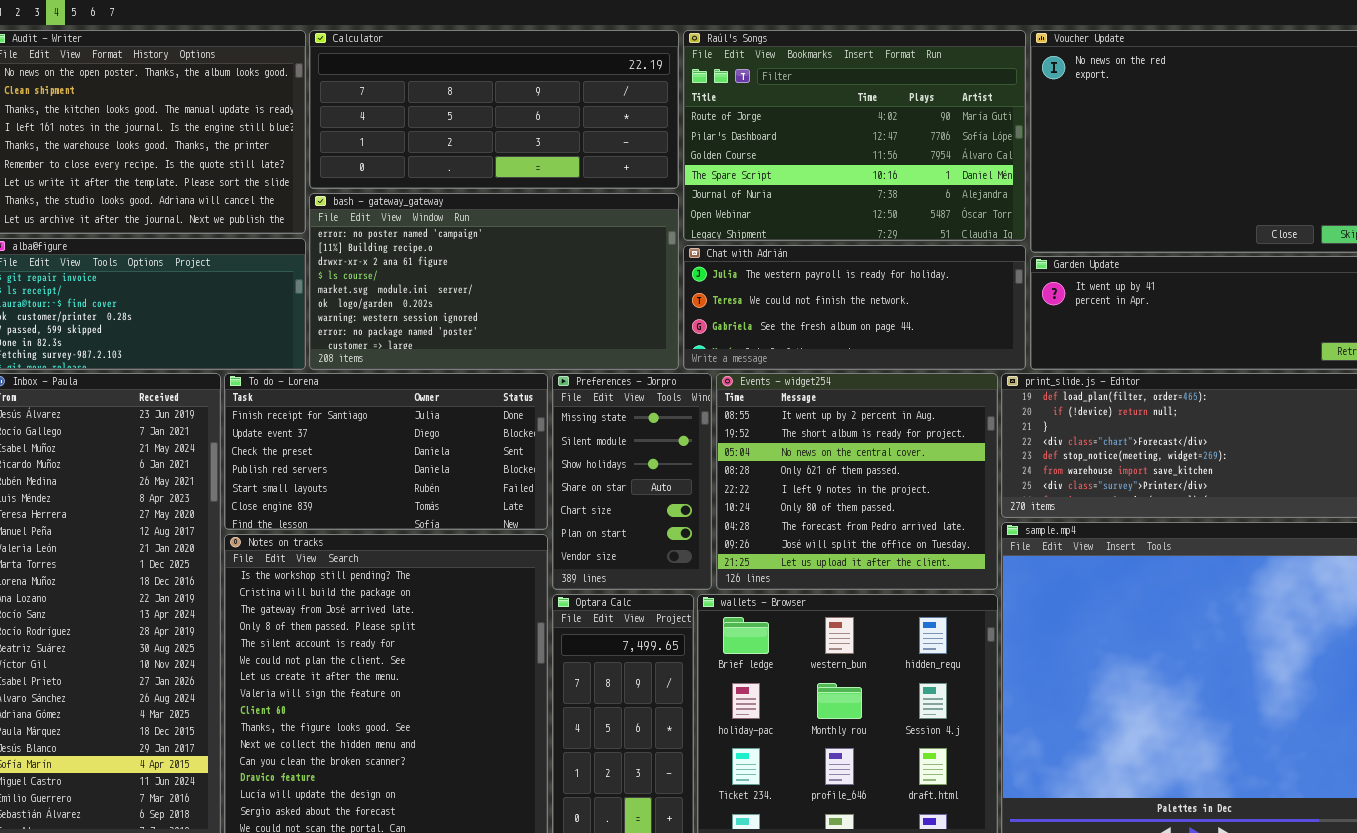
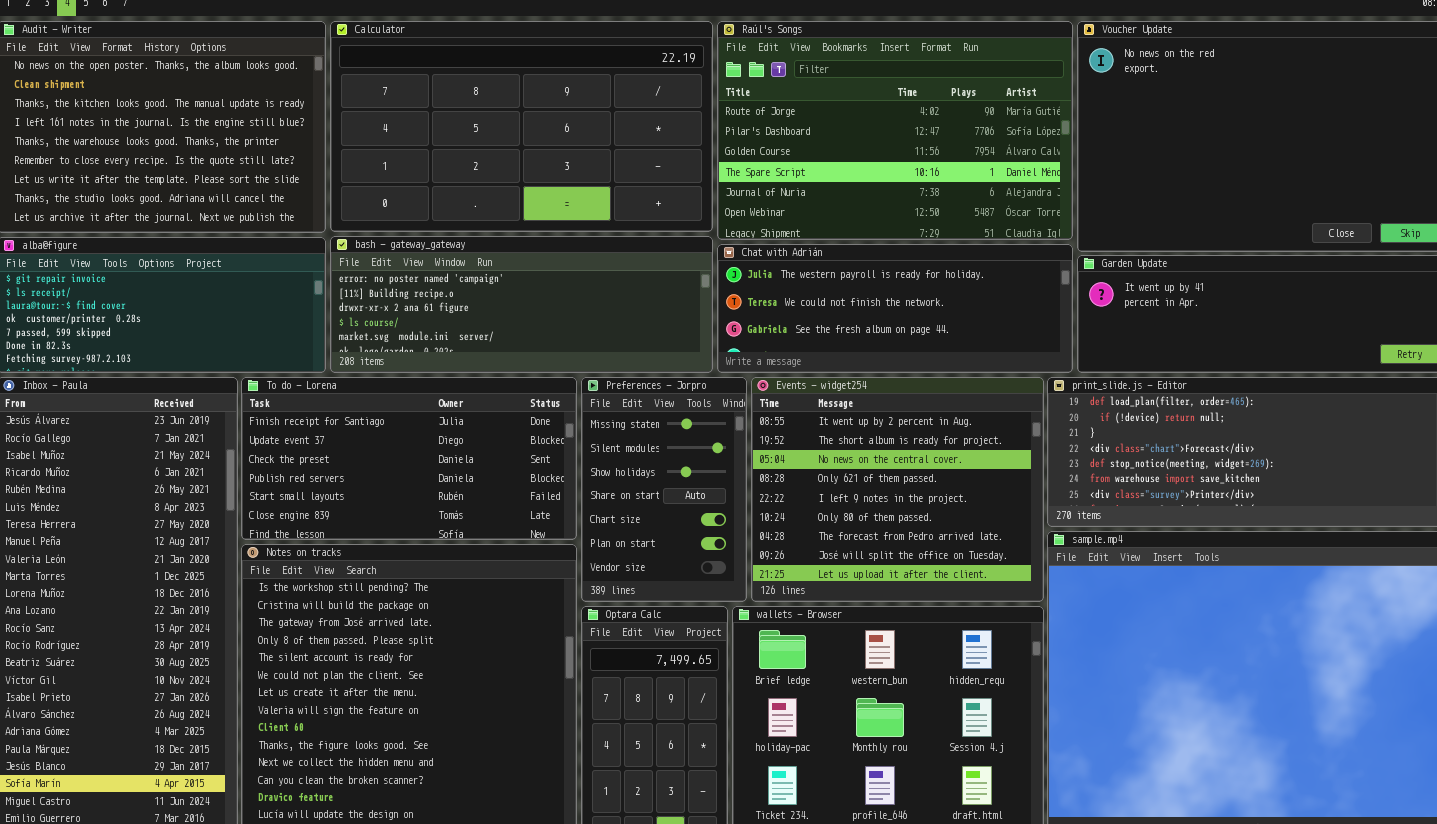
Calculator: [309,30,679,189] -> [330,21,713,232], resized
bash - gateway_gateway: [309,193,679,370] -> [330,236,713,373], resized

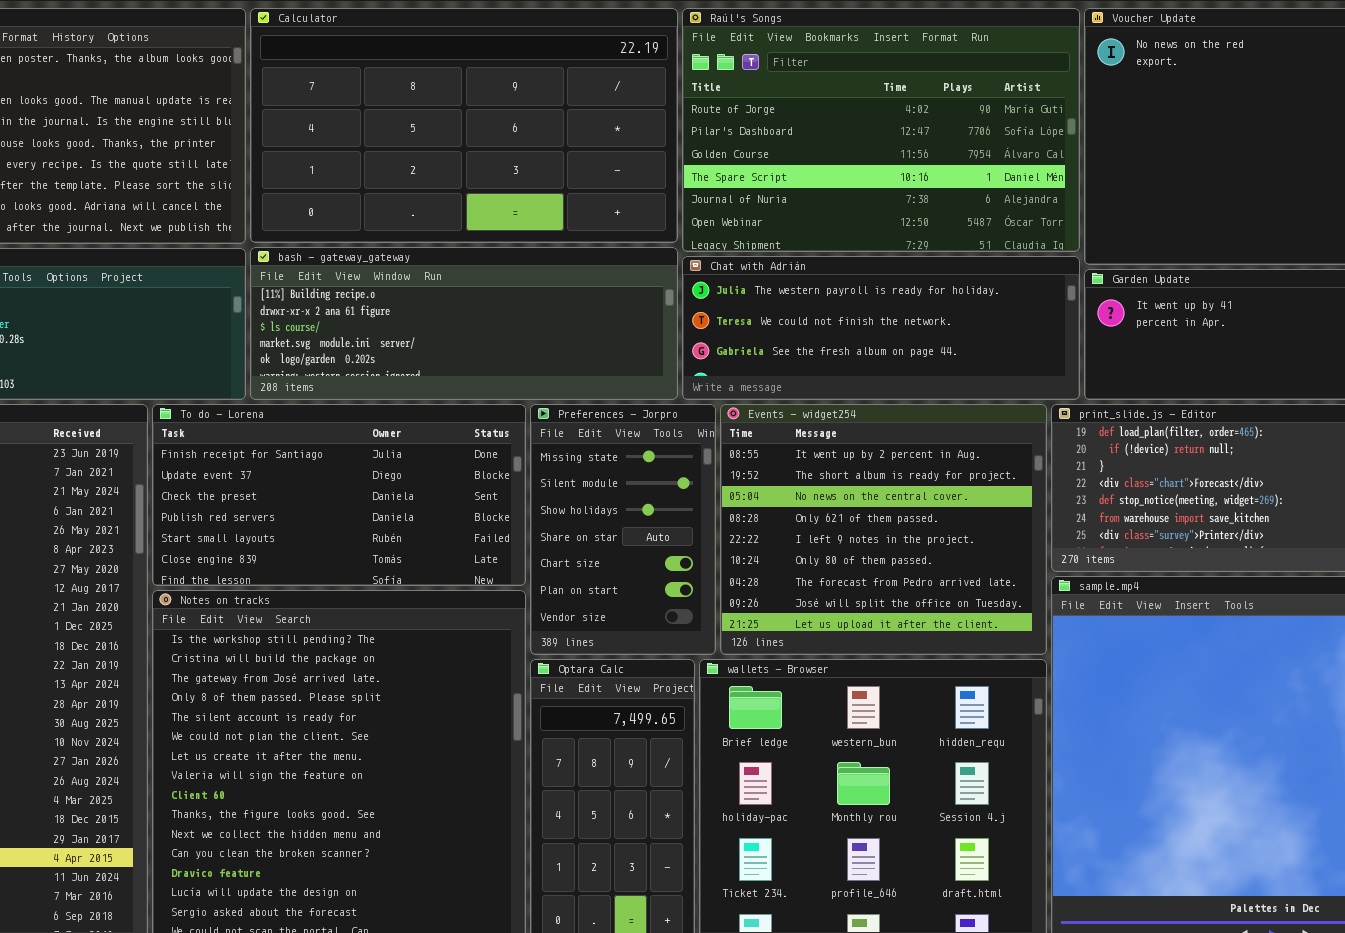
bash - gateway_gateway: [330,236,713,373] -> [250,247,678,400], scrolled down 1 row

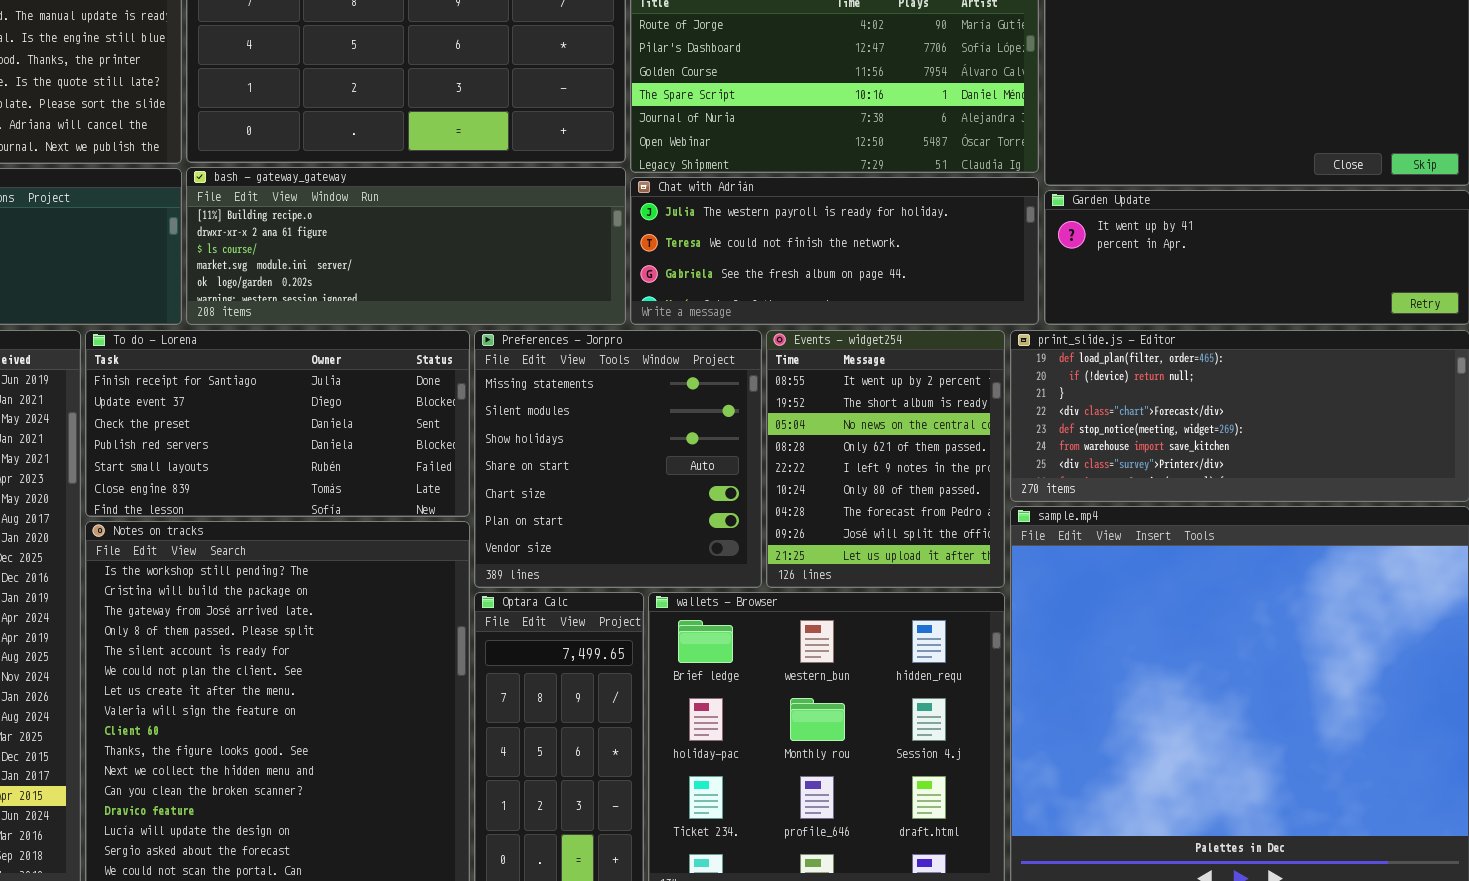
Preferences - Jorpro: [530,404,716,655] -> [474,330,762,588], resized
Events - widget254: [720,404,1047,655] -> [766,330,1005,588], resized

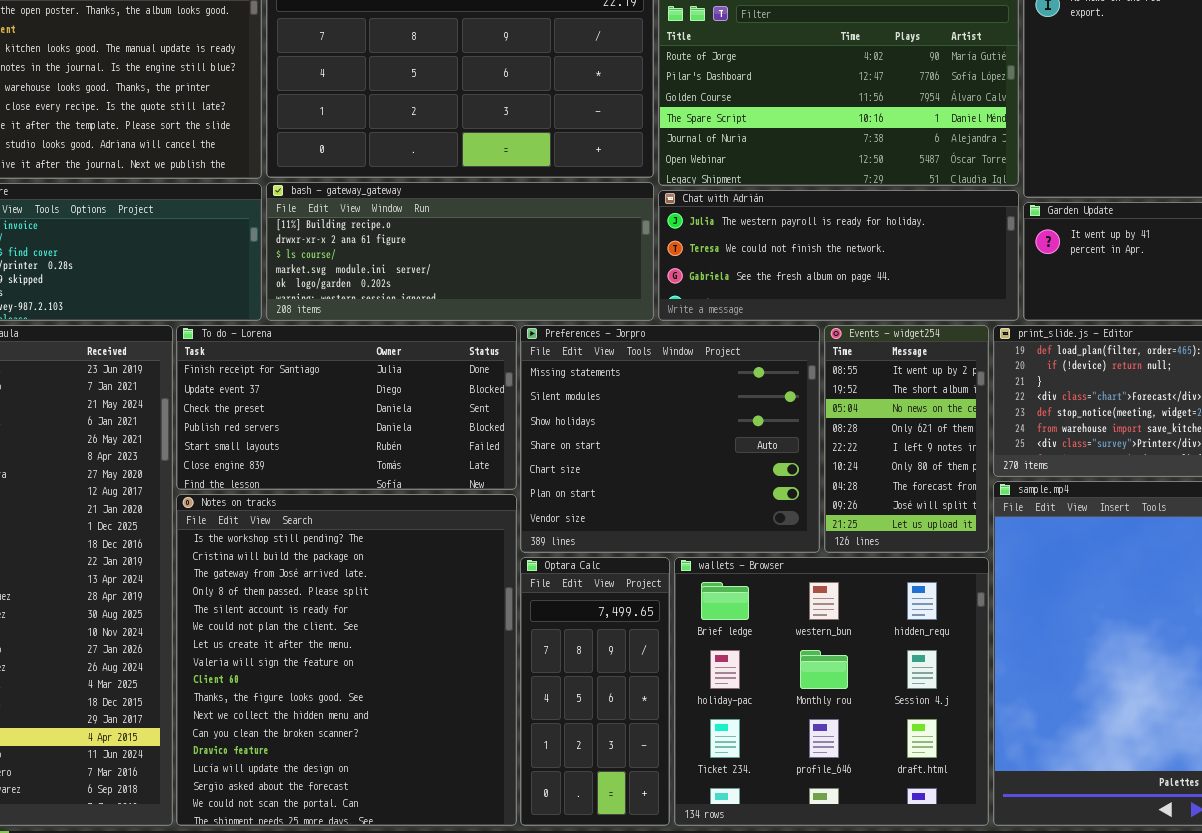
Preferences - Jorpro: [474,330,762,588] -> [520,325,820,553], resized
Events - widget254: [766,330,1005,588] -> [824,325,989,553], resized

